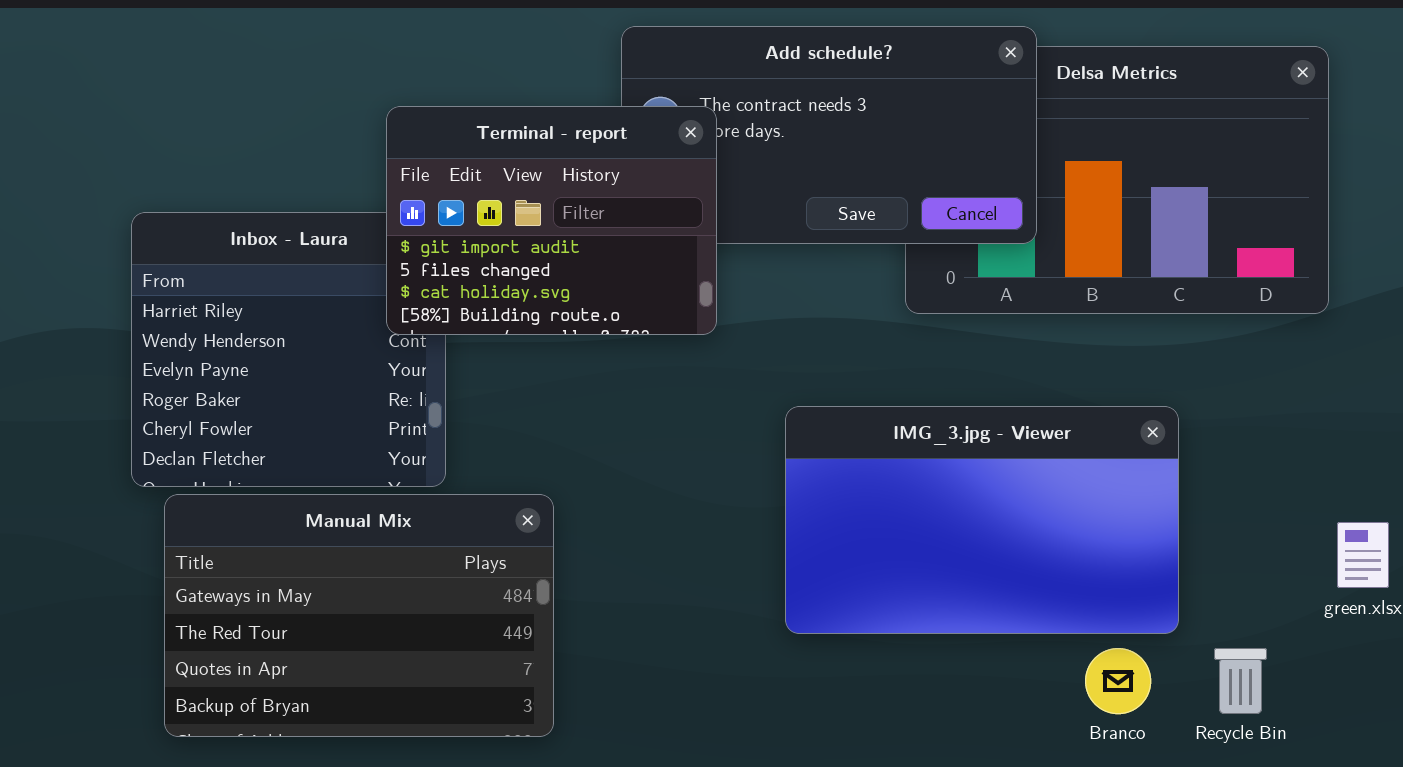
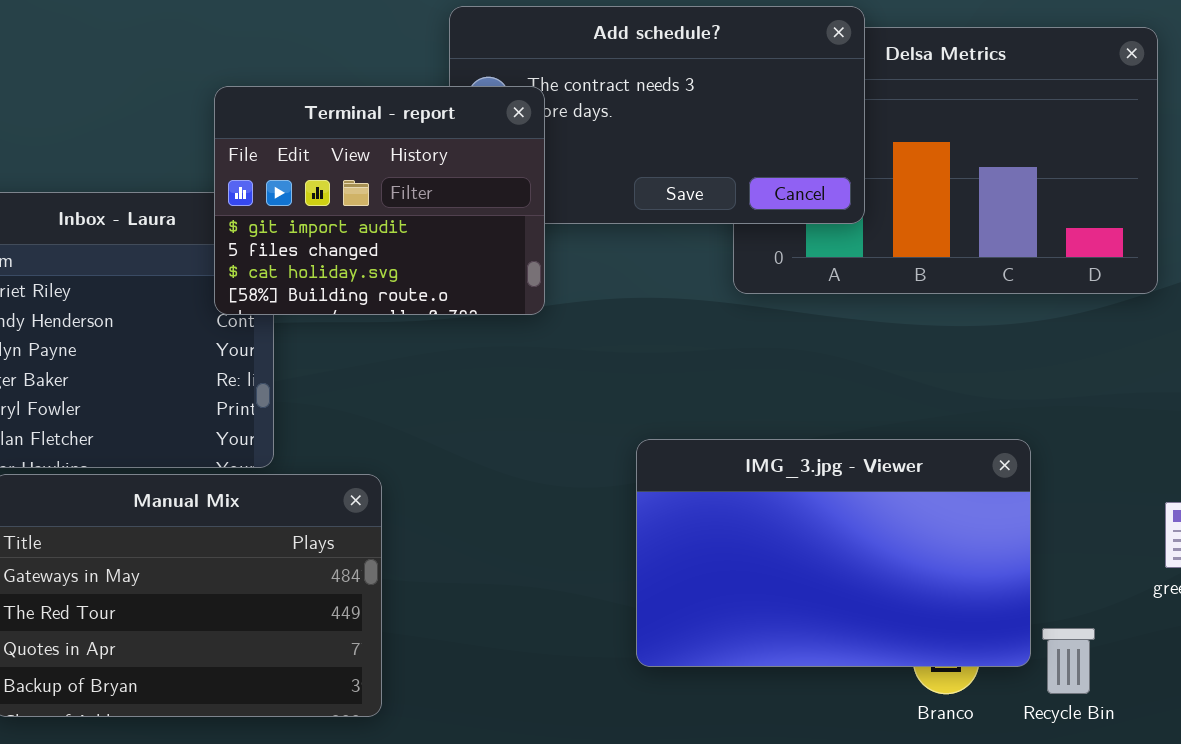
IMG_3.jpg - Viewer: [785,406,1179,634] -> [636,439,1031,667], moved

